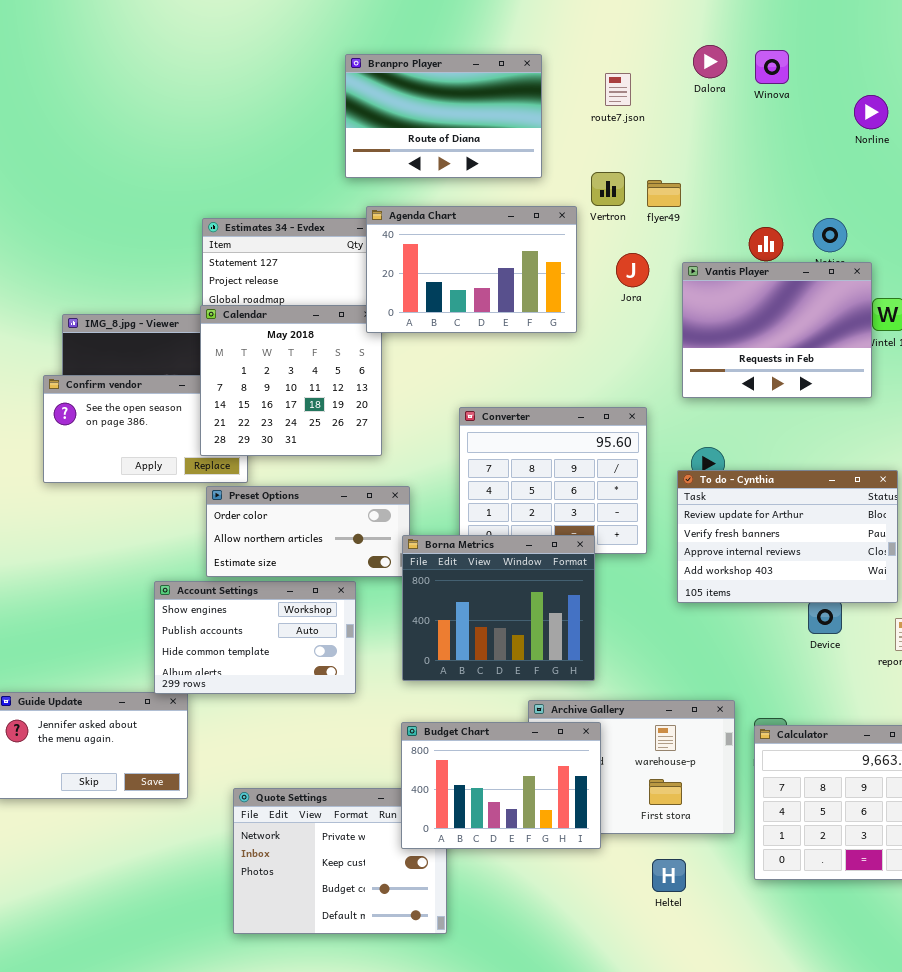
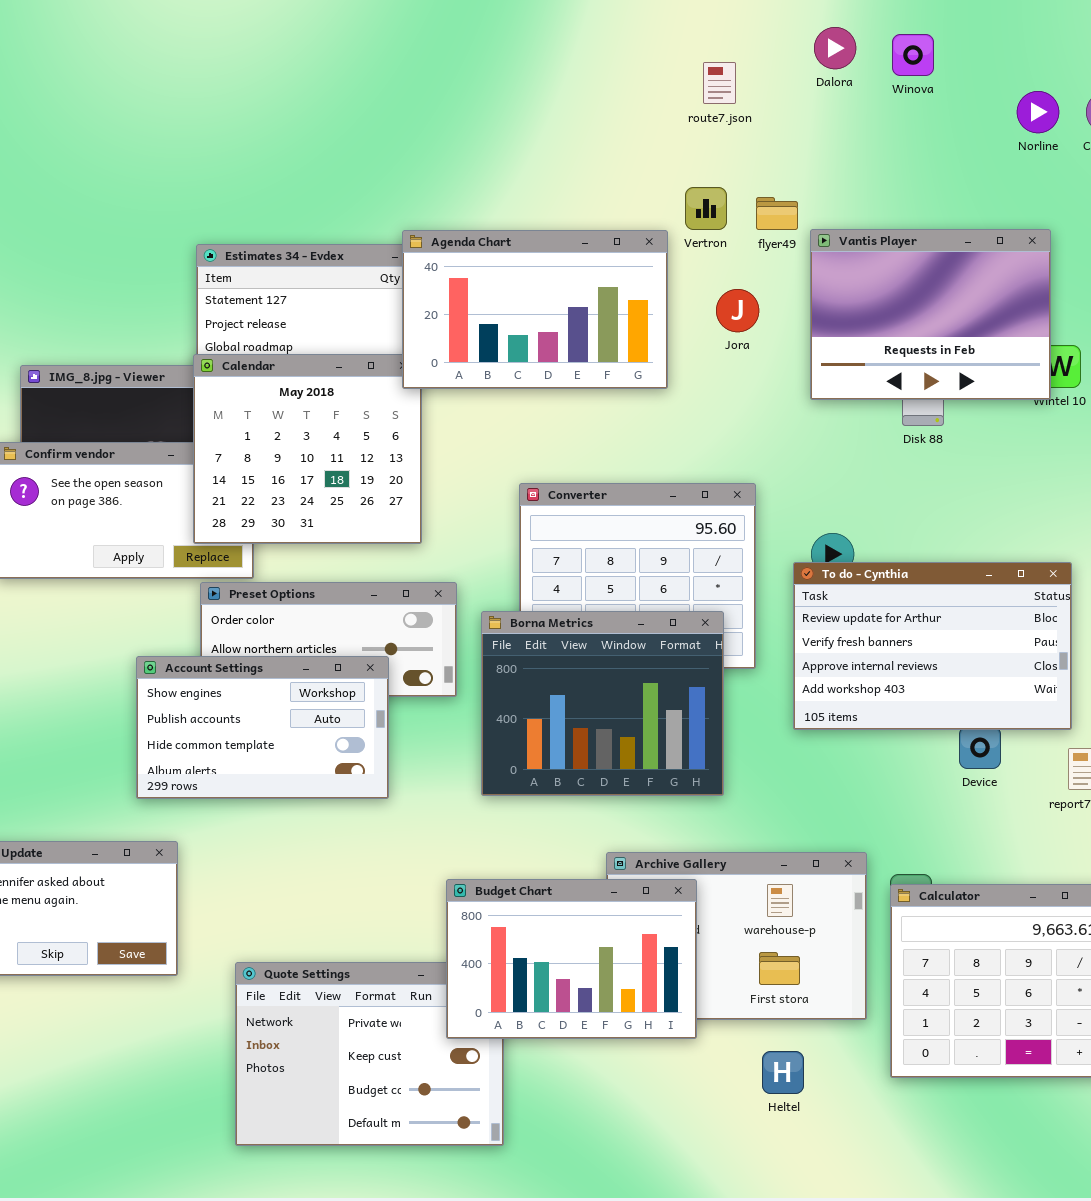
Branpro Player: [345,54,542,178] -> none, closed
Vantis Player: [682,262,872,398] -> [810,229,1051,400], moved
Borna Metrics: [402,535,595,681] -> [481,611,724,796], moved
Account Settings: [154,581,356,694] -> [136,656,389,799], moved

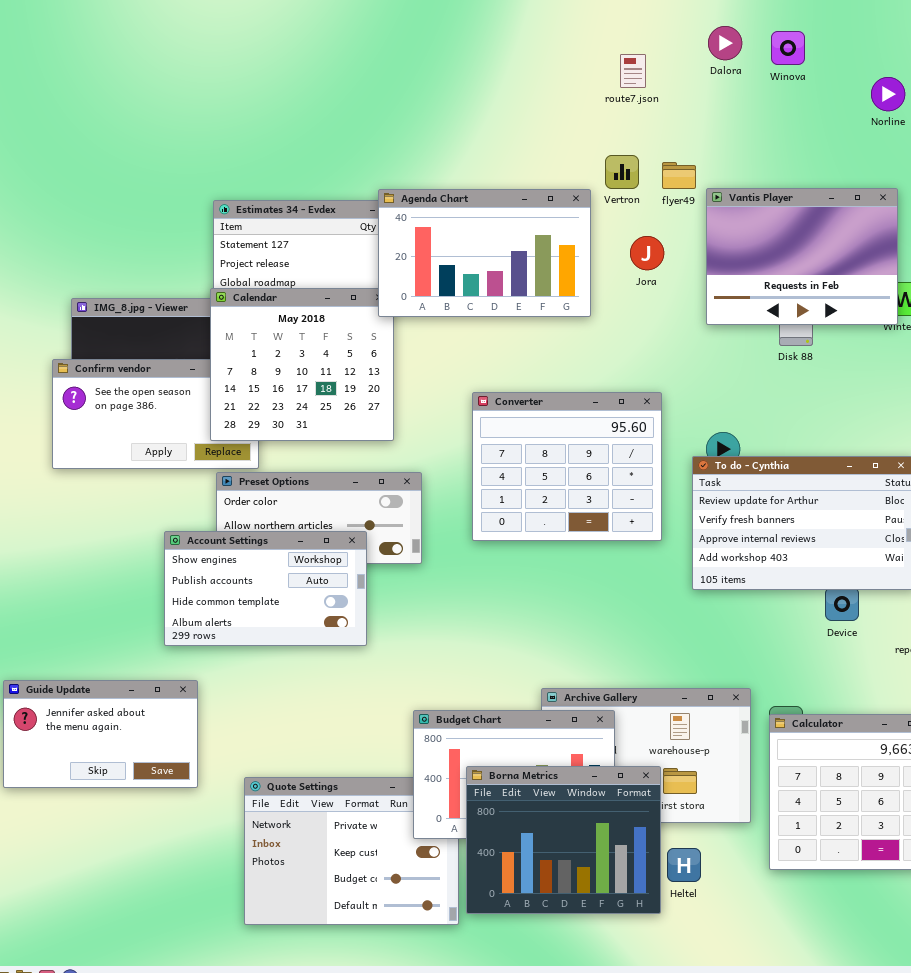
Borna Metrics: [481,611,724,796] -> [466,766,661,914], moved

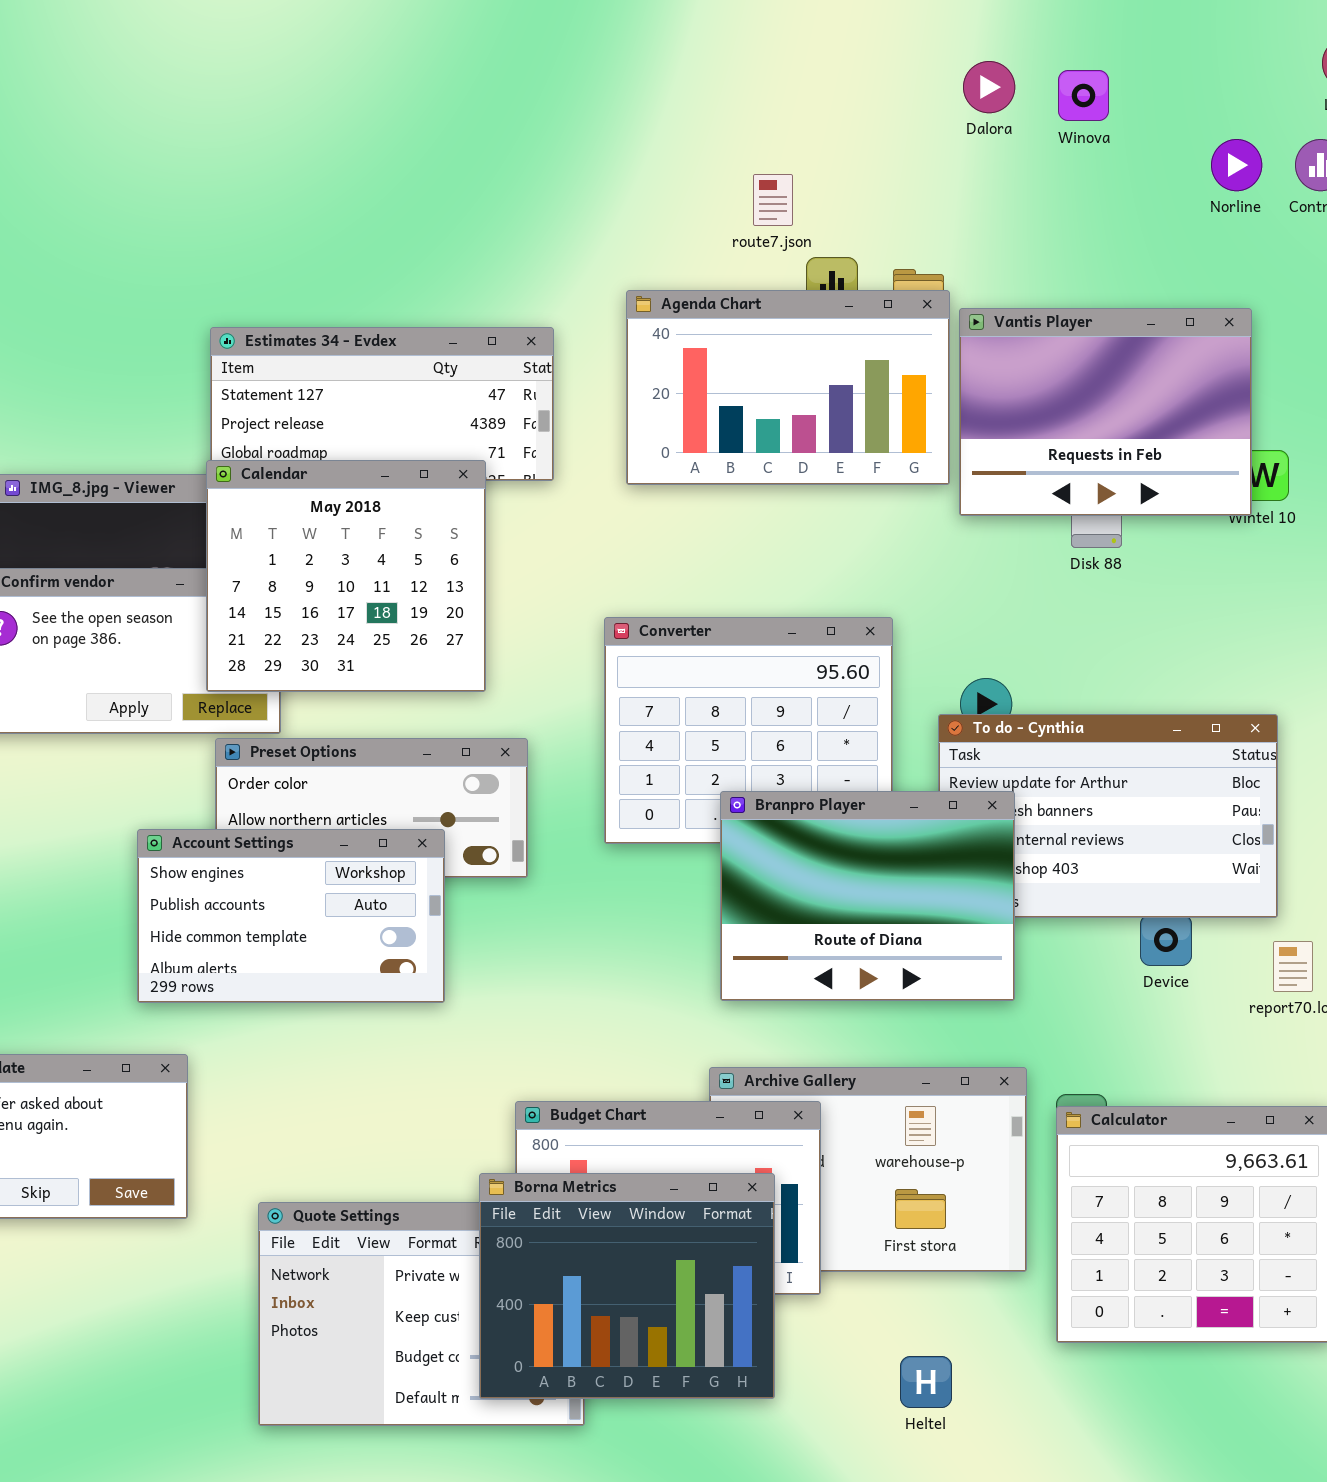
route7.json: [620,54,646,88] -> [753,174,793,226], moved
Agenda Chart: [378,189,591,317] -> [626,290,950,485], moved
Branpro Player: none -> [720,791,1015,1001], opened
Borna Metrics: [466,766,661,914] -> [479,1173,775,1399], moved
Heltel: [667,848,701,882] -> [900,1356,952,1408], moved

